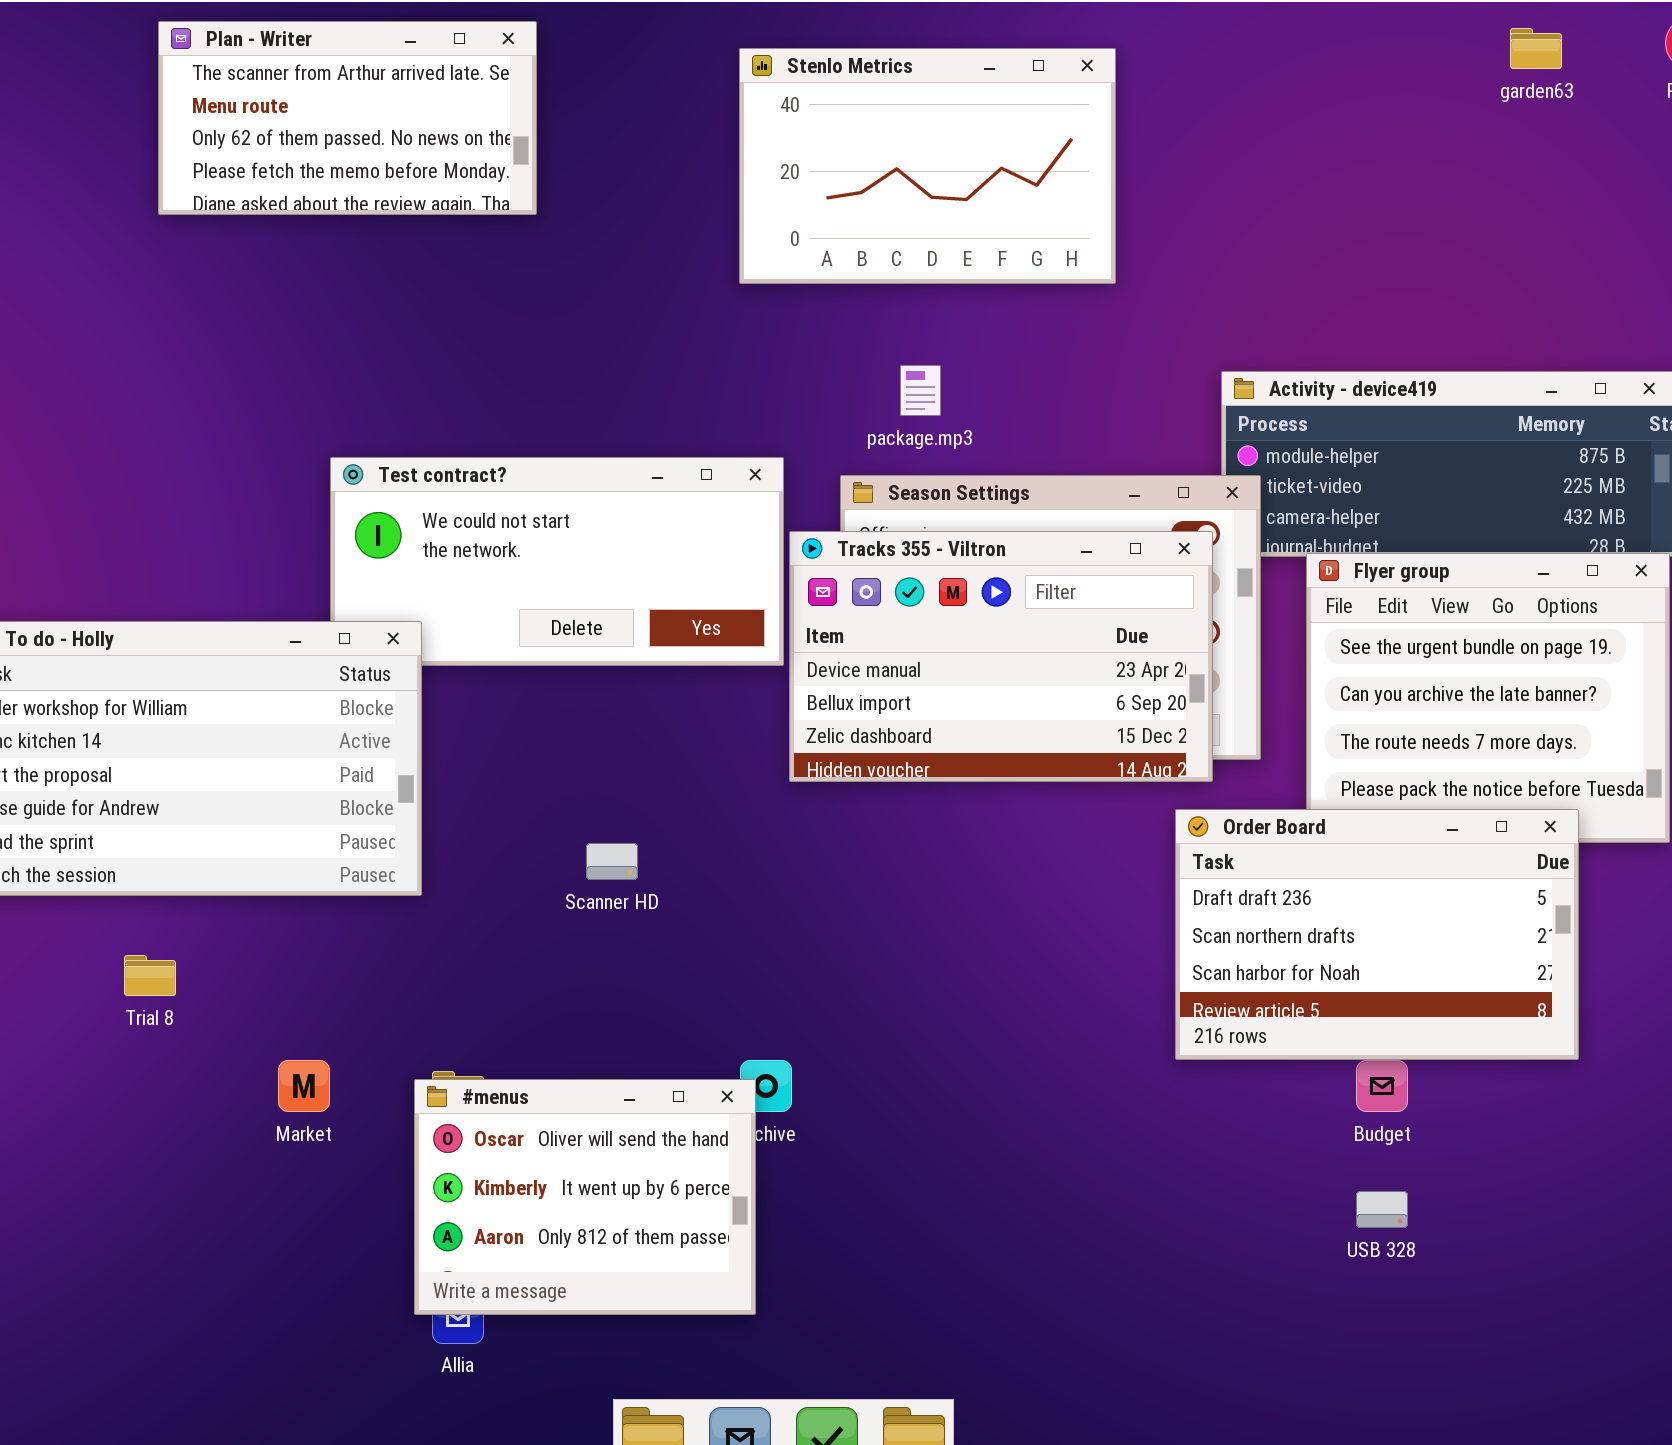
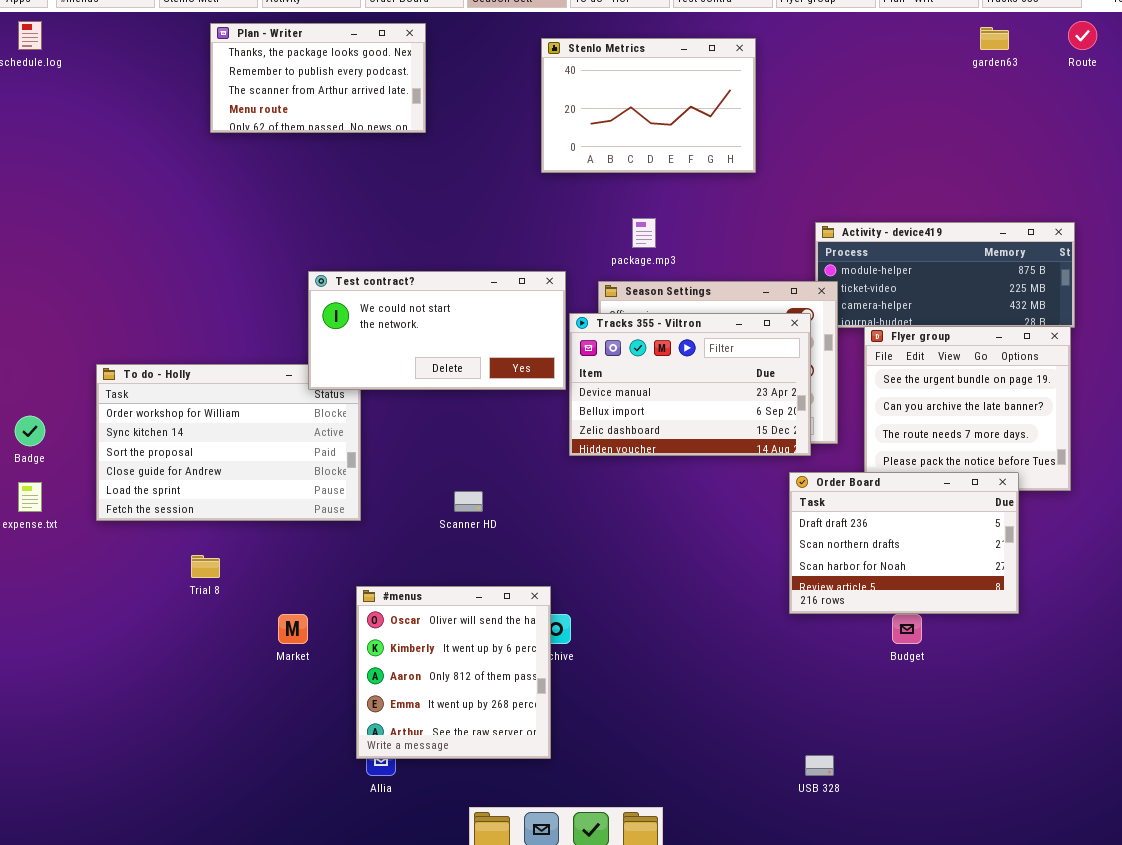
Plan - Writer: [158,21,537,215] -> [210,23,426,133], scrolled up 2 rows
Test contract?: [330,457,784,666] -> [308,271,566,390], raised
#menus: [414,1079,756,1315] -> [356,586,551,759], resized
USB 328: [1356,1191,1408,1228] -> [805,755,834,776], moved

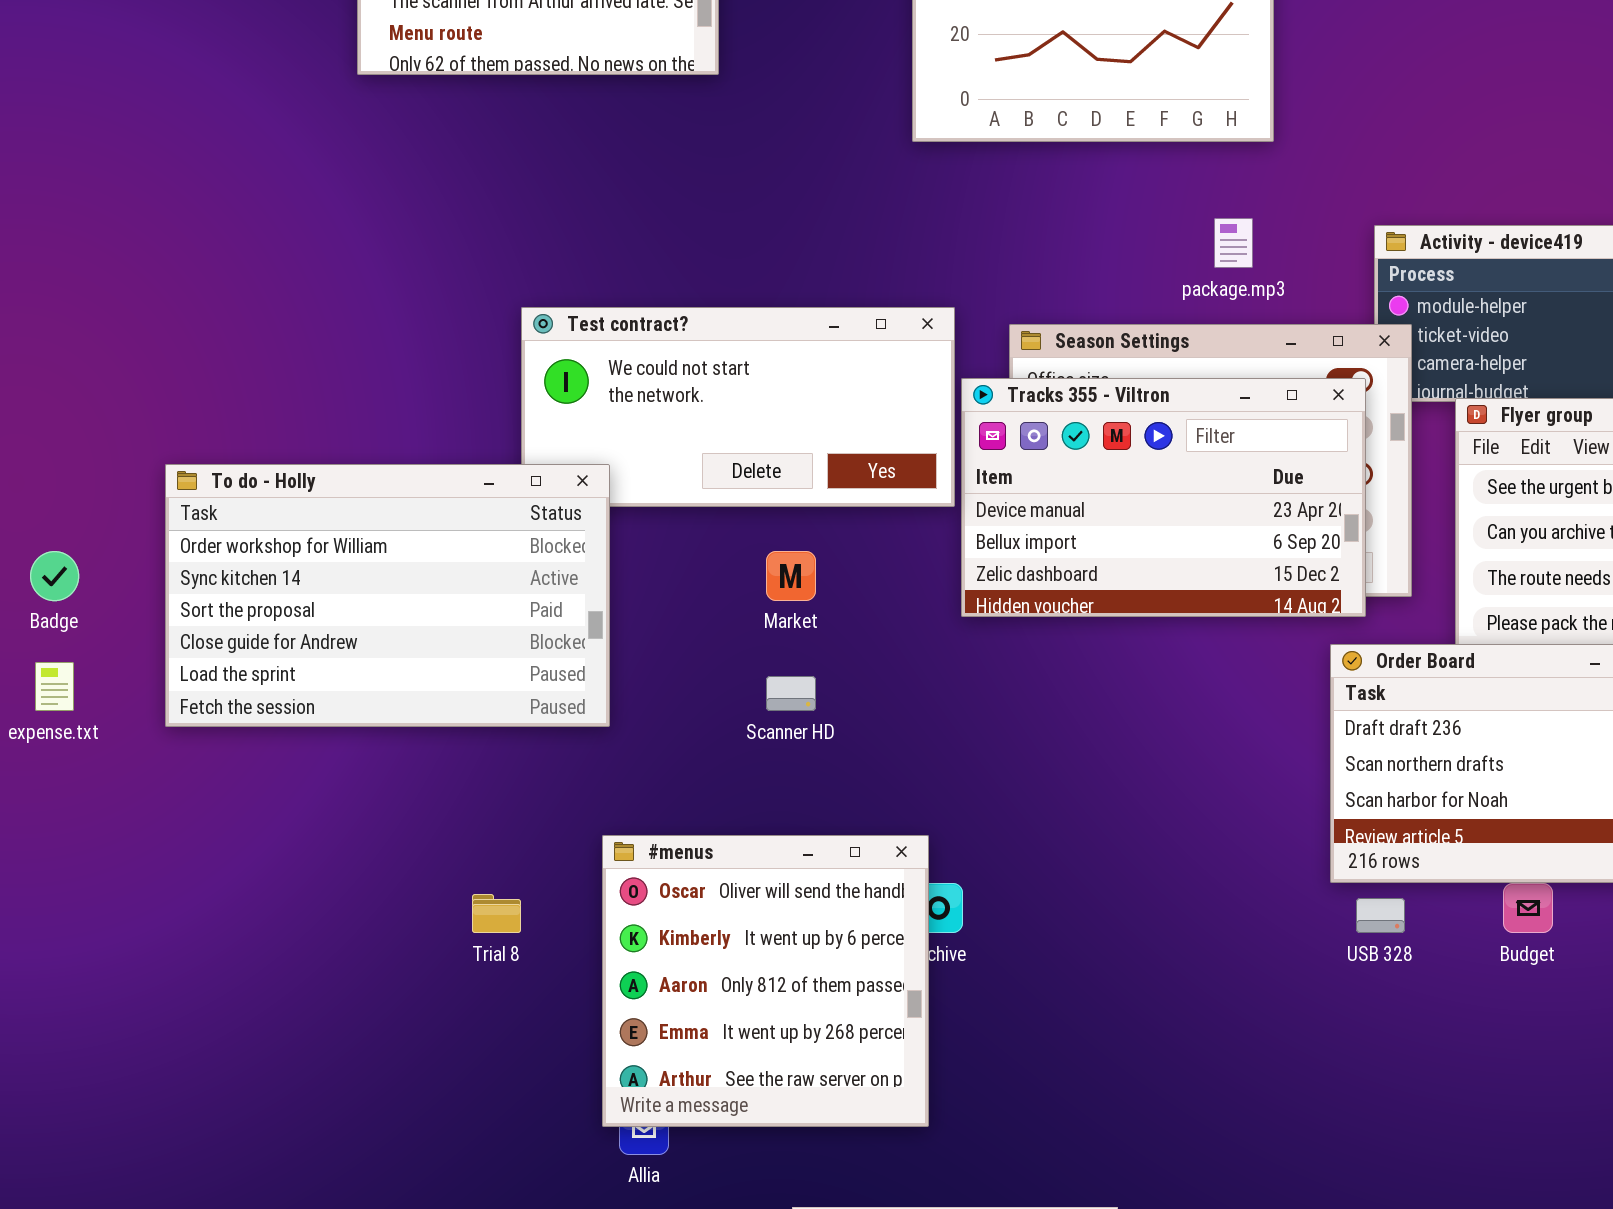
package.mp3: [632,218,656,248] -> [1214,218,1253,268], moved
To do - Holly: [96,364,361,521] -> [165,464,610,727], raised
Trial 8: [191,555,220,578] -> [472,894,521,933], moved
Market: [278,614,308,644] -> [766,551,816,601], moved
USB 328: [805,755,834,776] -> [1356,898,1405,933], moved

